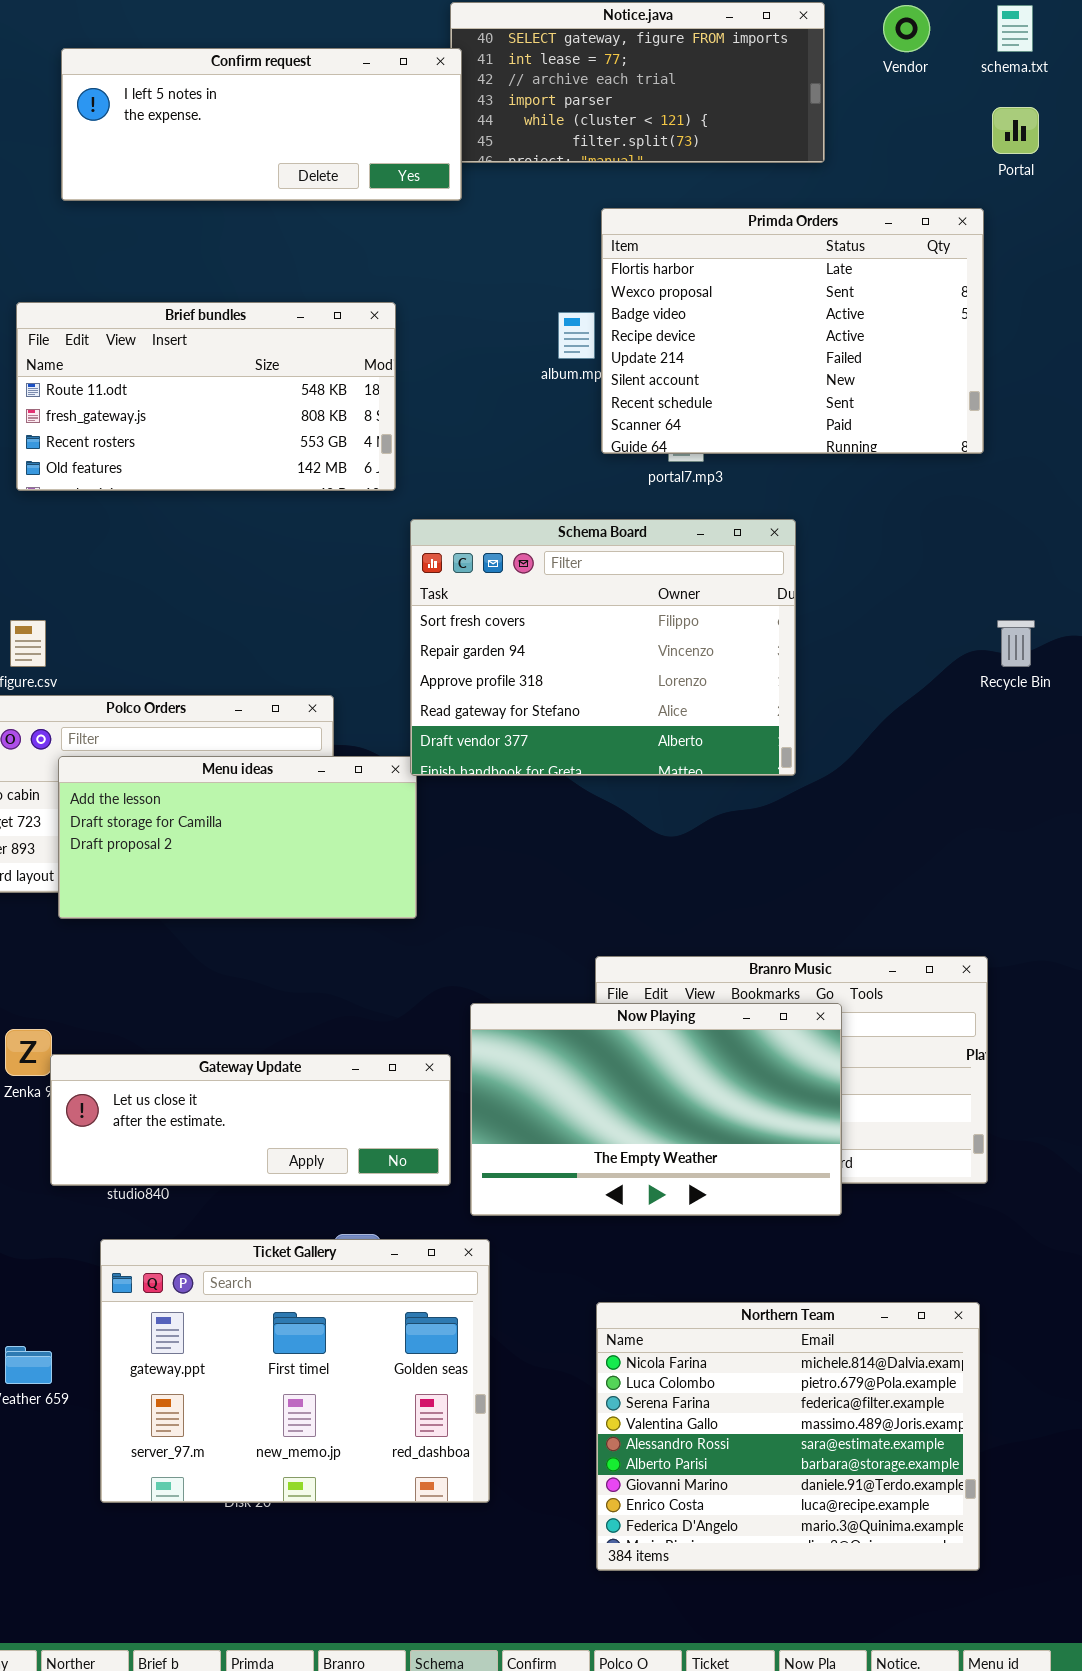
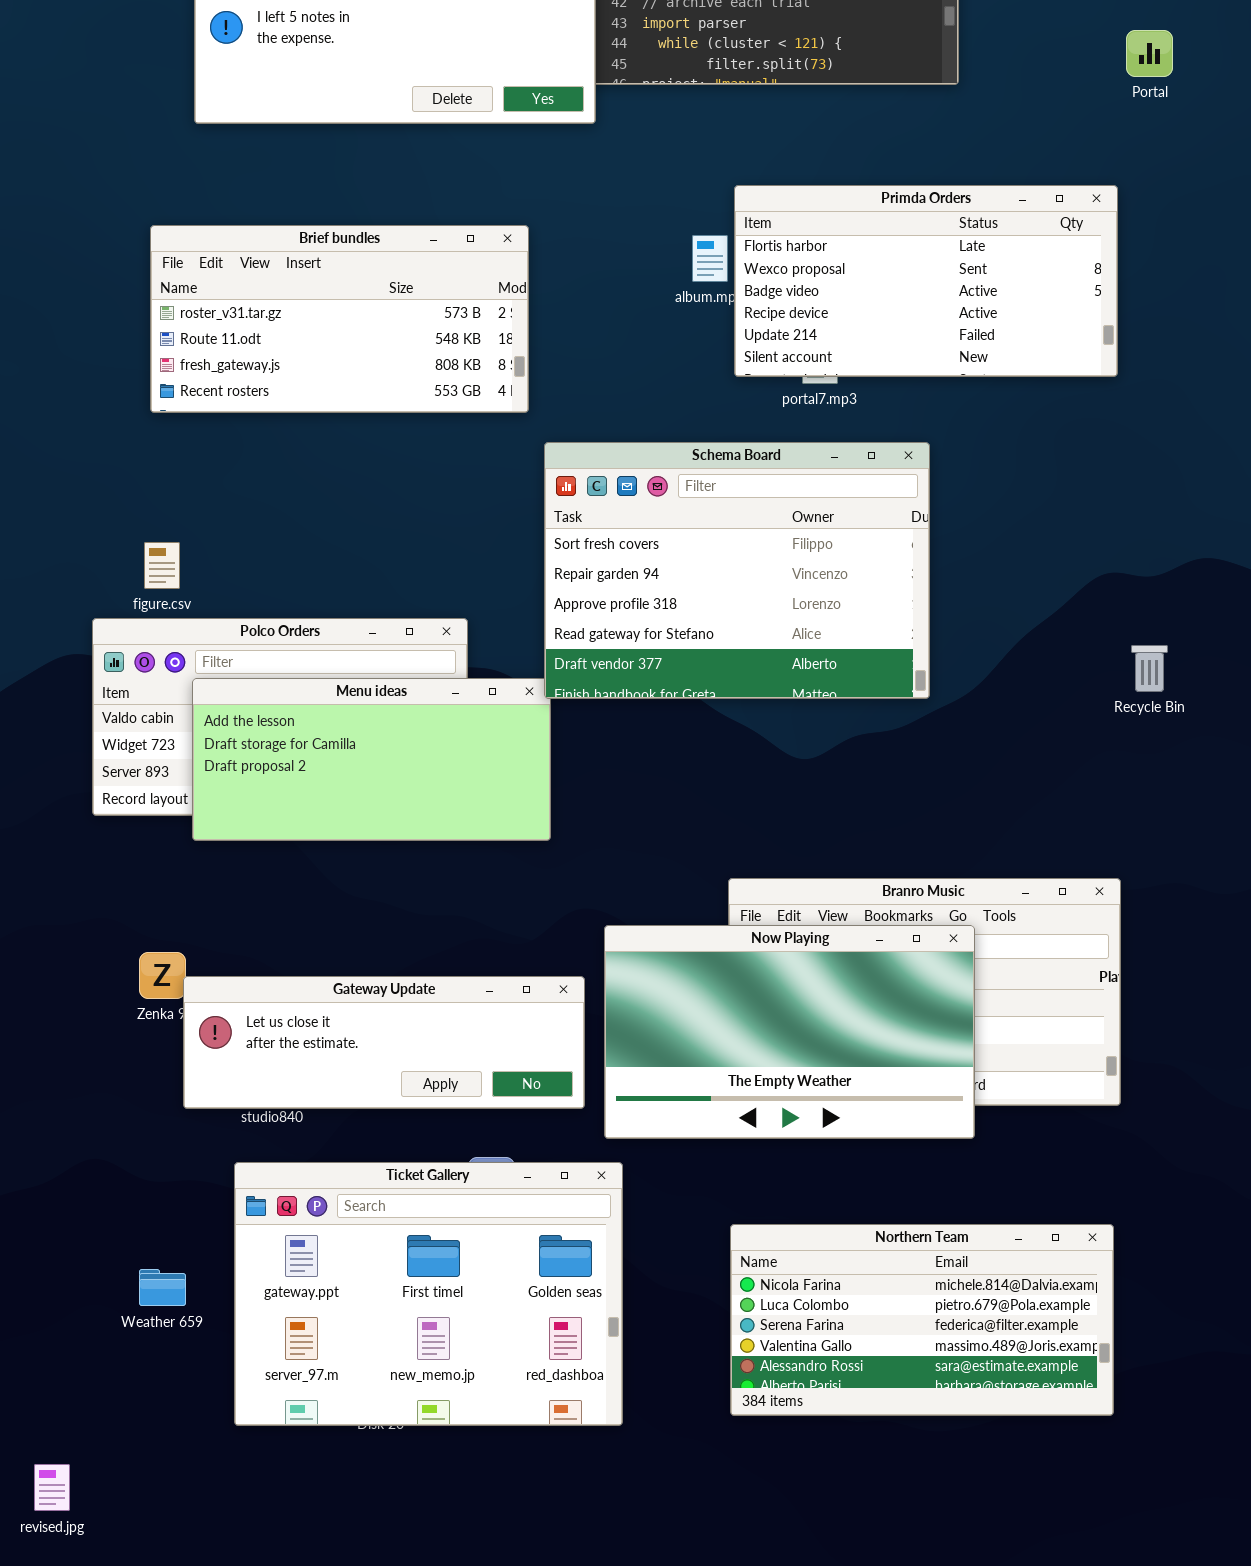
Primda Orders: [601,208,984,454] -> [734,185,1118,377], resized
Brief bundles: [16,302,396,491] -> [150,225,529,413], scrolled up 1 row
Recycle Bin: [997,620,1035,667] -> [1131,645,1168,692], moved
Northern Team: [596,1302,980,1571] -> [730,1224,1114,1416], resized

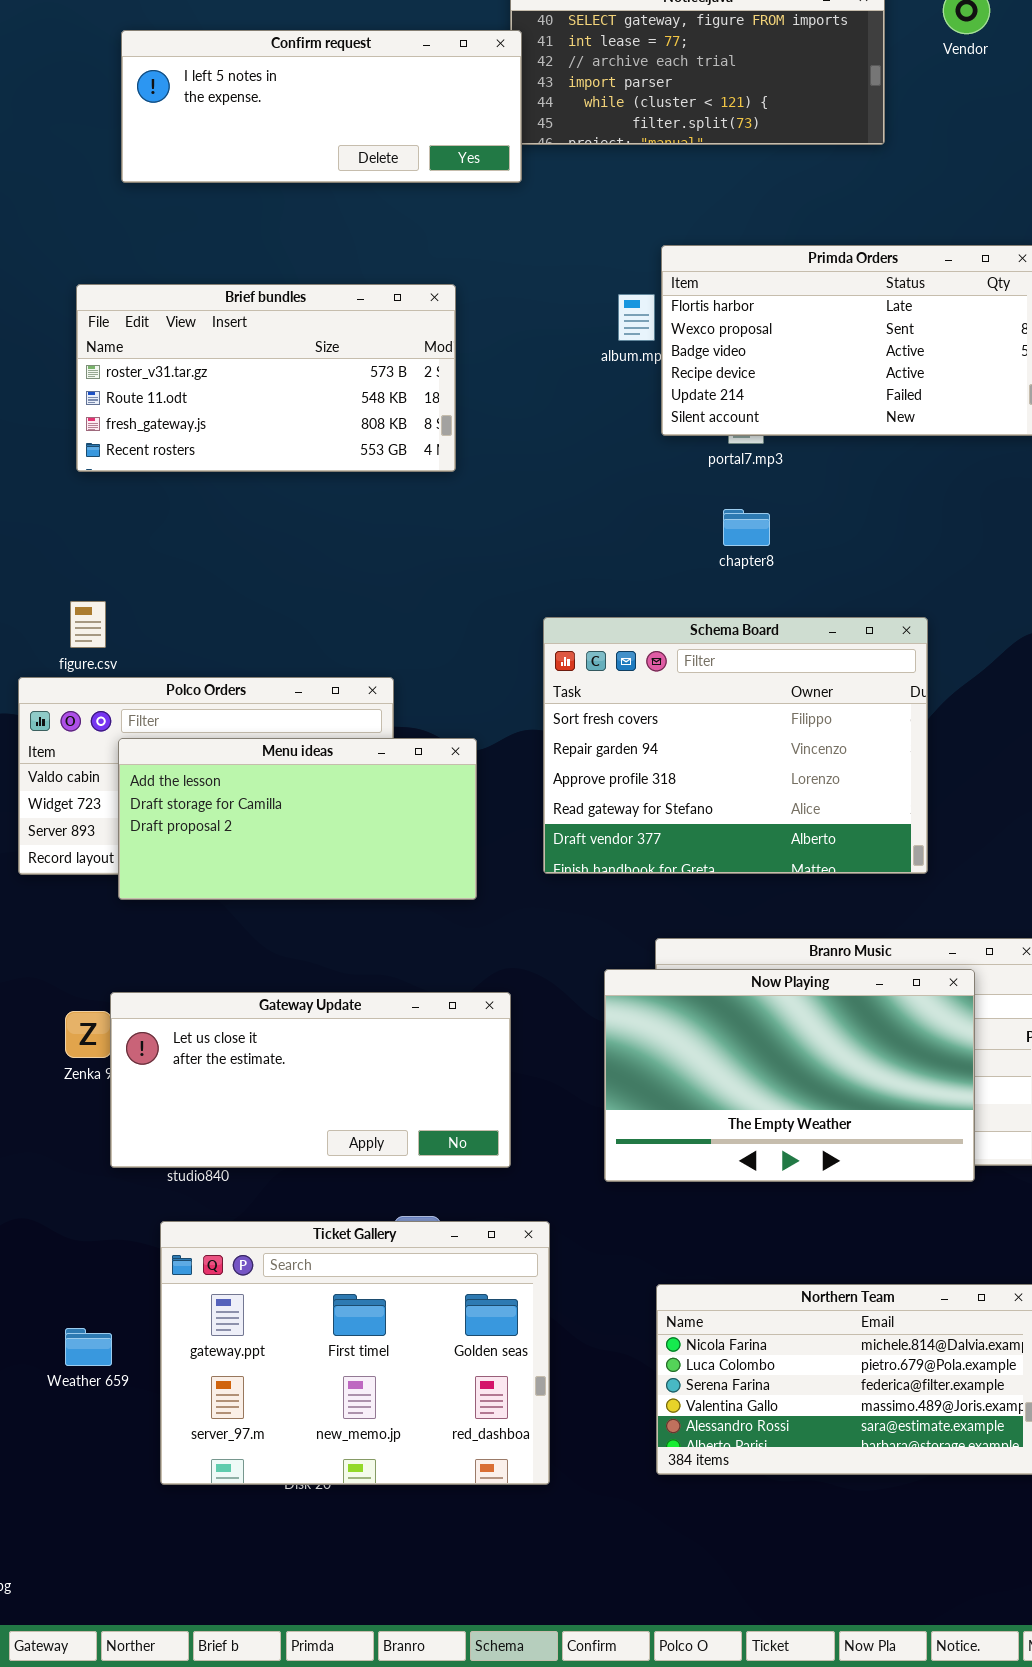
Schema Board: [544,442,930,699] -> [543,617,928,874], moved
Now Playing: [604,925,975,1139] -> [604,969,975,1182], moved
Gateway Update: [183,976,585,1109] -> [110,992,511,1168], resized

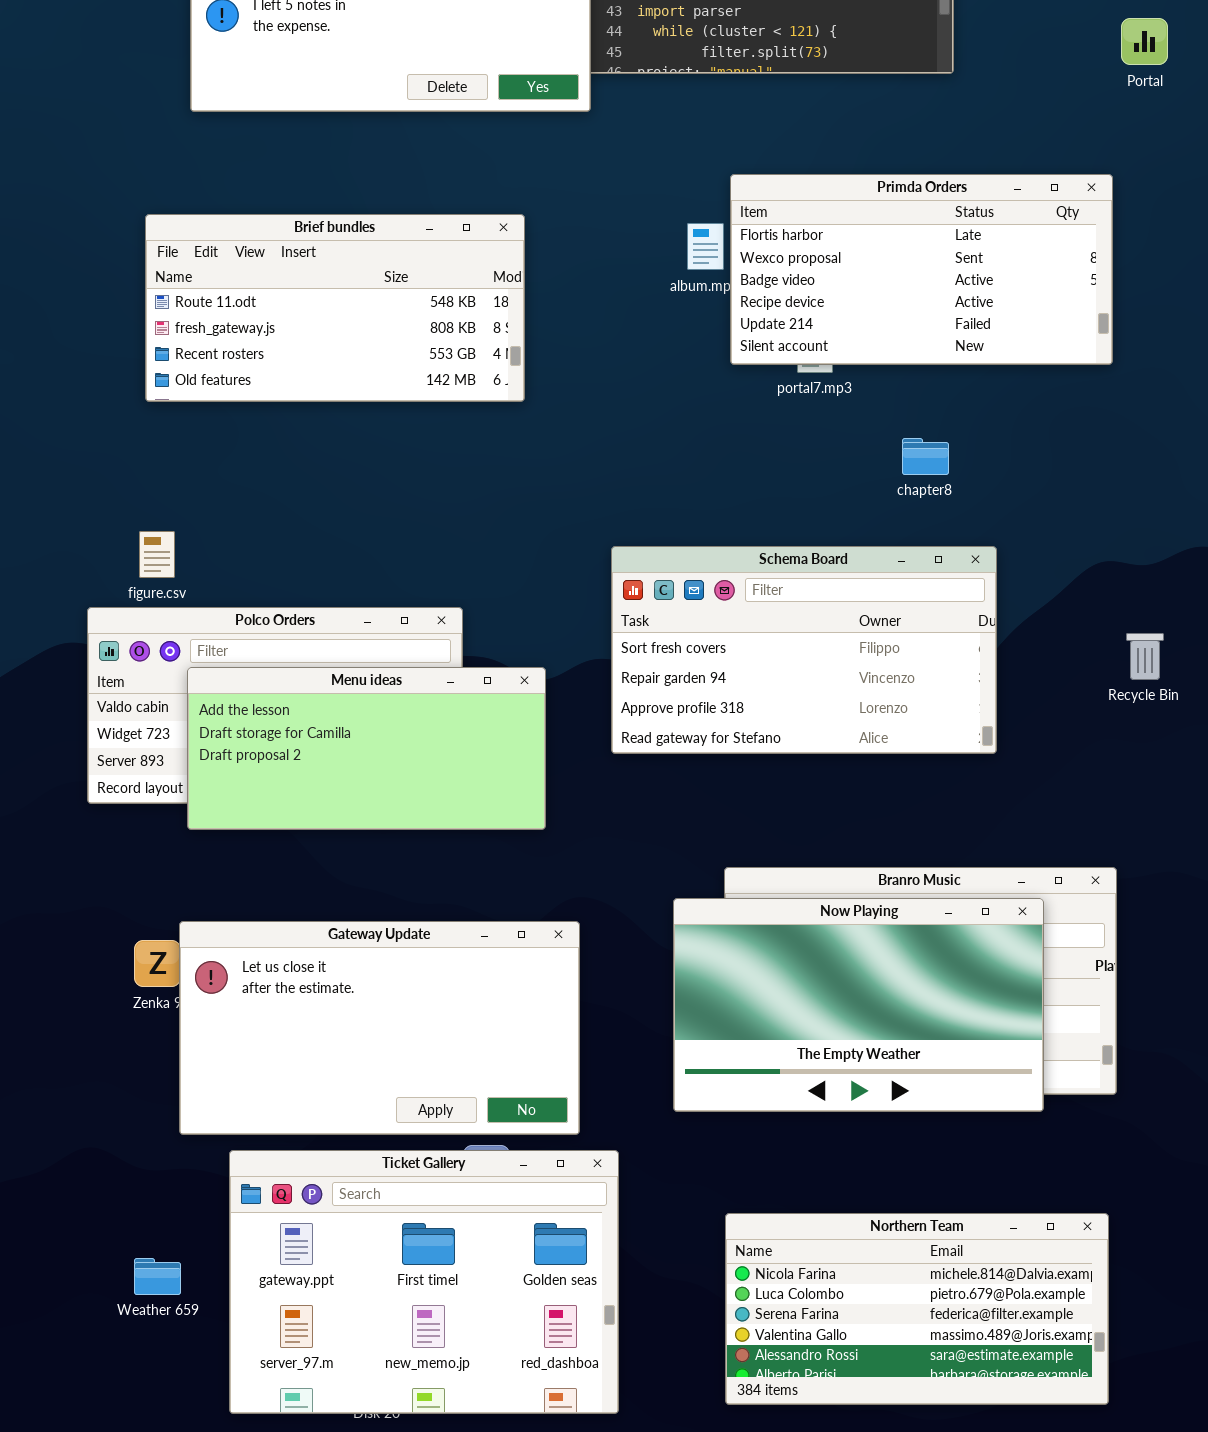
Brief bundles: [76,284,456,472] -> [145,214,525,402], scrolled down 1 row
chapter8: [723,509,770,546] -> [902,438,949,475], moved
Schema Board: [543,617,928,874] -> [611,546,997,754], resized
Gateway Update: [110,992,511,1168] -> [179,921,580,1135], resized

